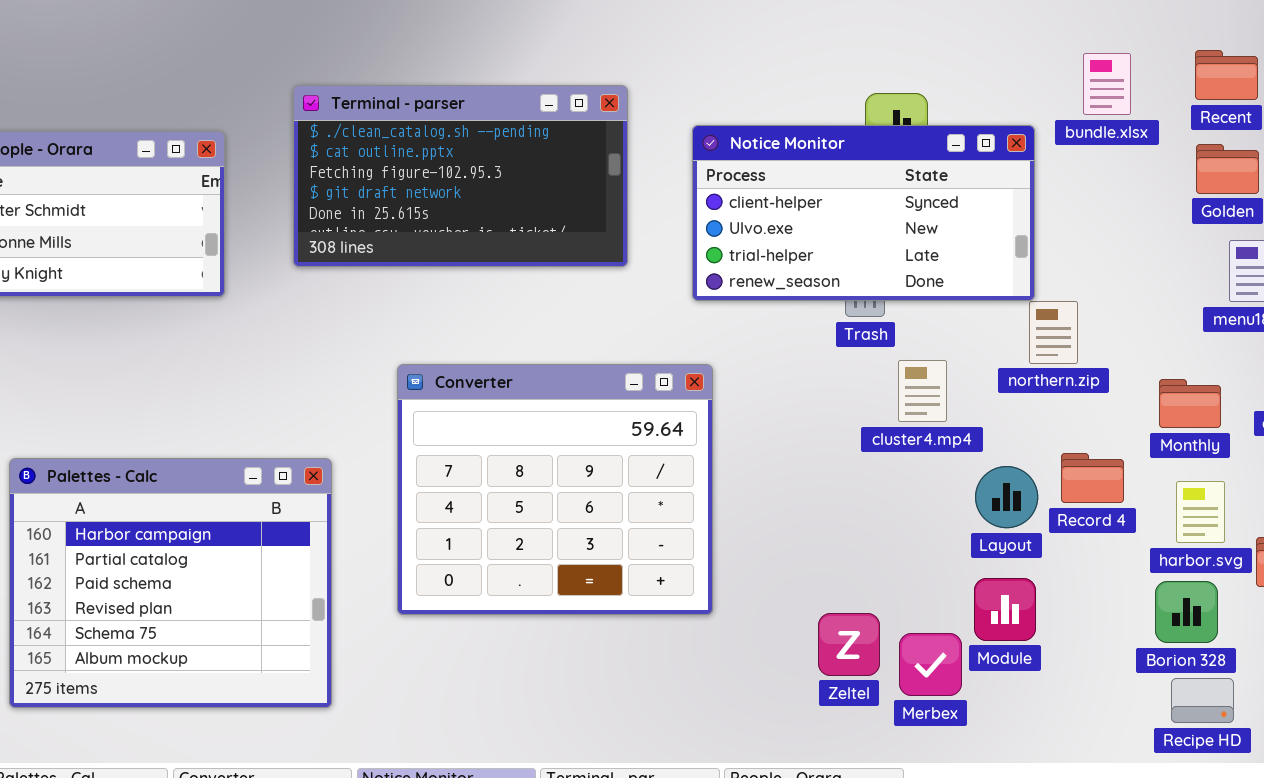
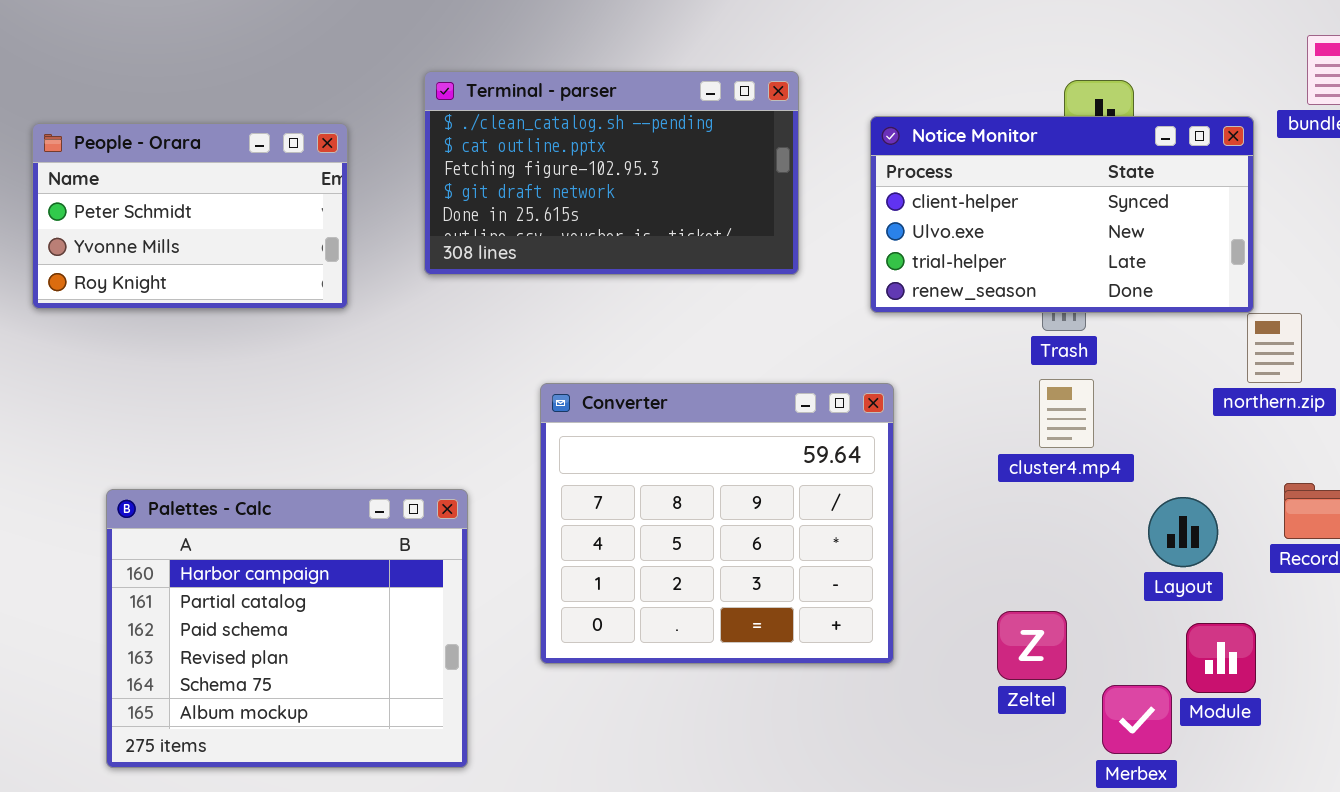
cluster4.mp4: [898,360,947,422] -> [1039,379,1094,448], moved
Layout: [975,466,1038,528] -> [1148,497,1218,567], moved
Zeltel: [818,613,880,676] -> [997,611,1067,680], moved

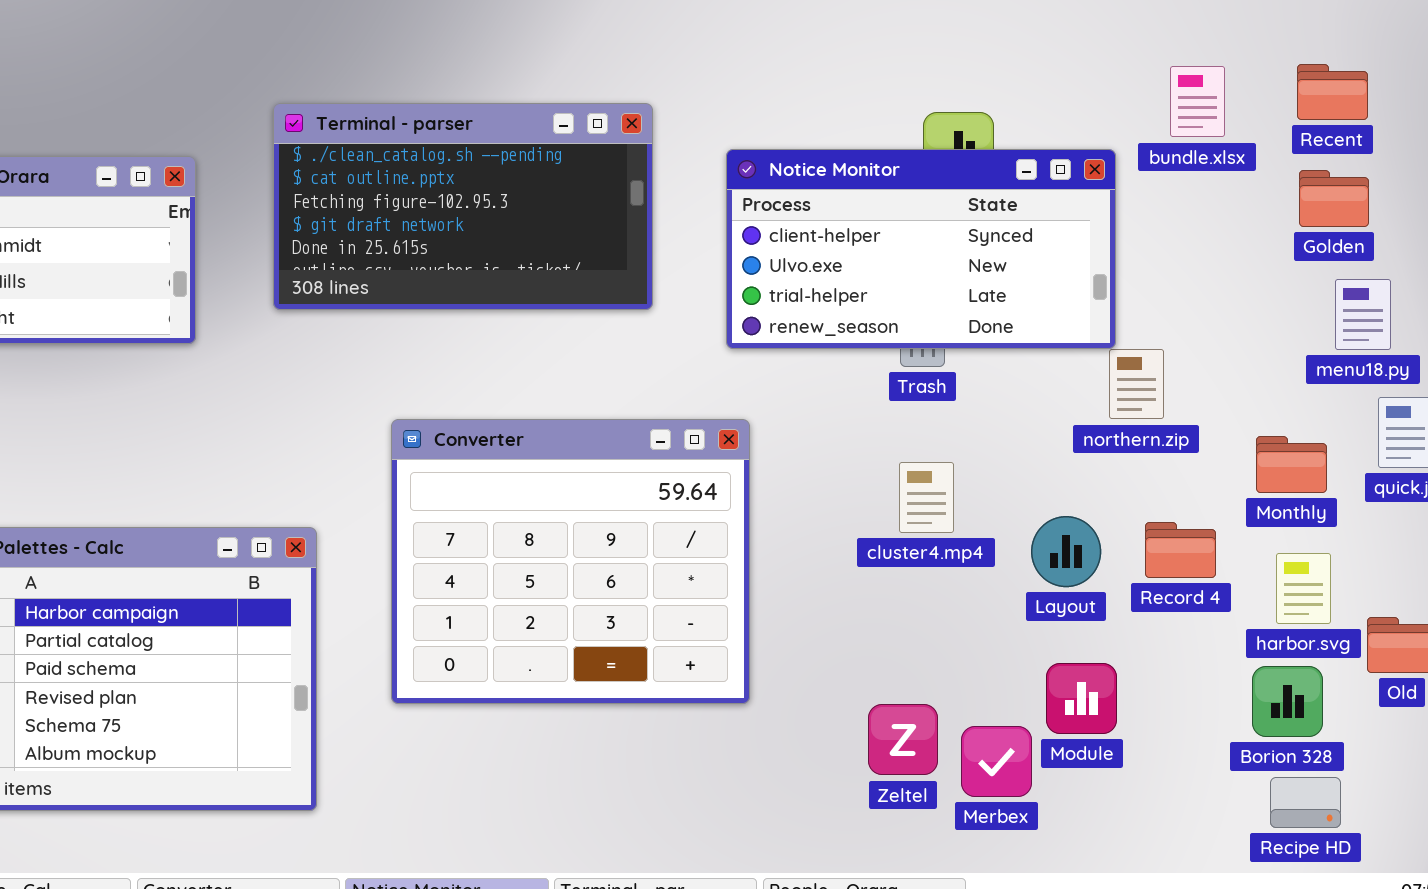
cluster4.mp4: [1039,379,1094,448] -> [899,462,954,533], moved
Layout: [1148,497,1218,567] -> [1031,516,1101,587], moved
Zeltel: [997,611,1067,680] -> [868,704,938,775], moved

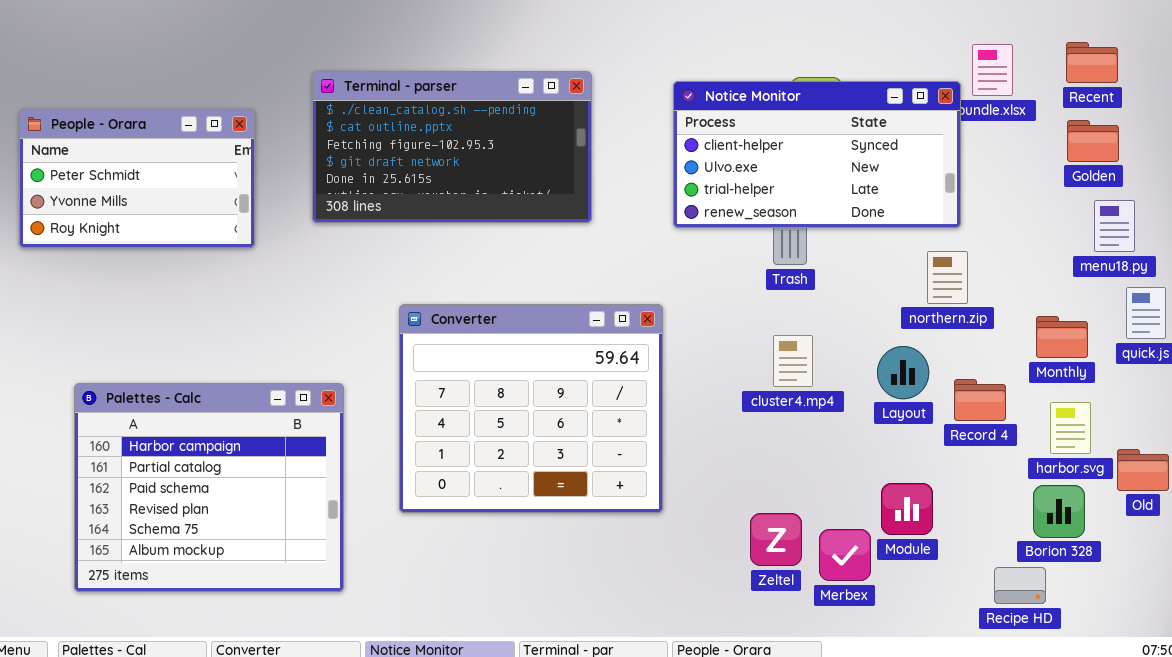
Notice Monitor: [726,149,1116,349] -> [673,81,961,228], moved
Layout: [1031,516,1101,587] -> [877,346,929,399], moved
Recipe HD: [1270,777,1341,828] -> [994,567,1046,604], moved

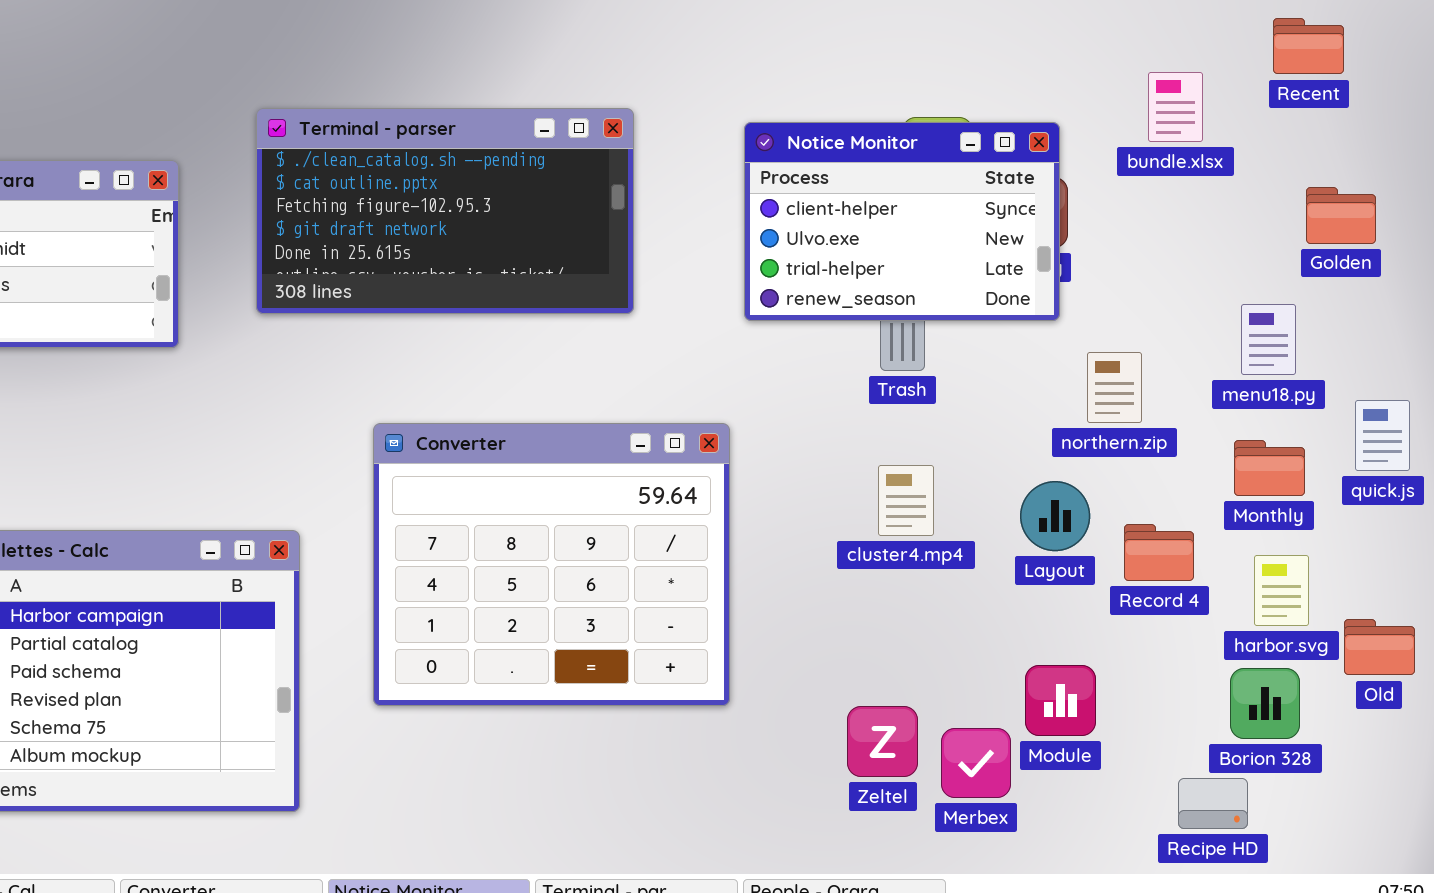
Recent: [1066,42,1118,83] -> [1273,18,1344,74], moved
Notice Monitor: [673,81,961,228] -> [744,122,1060,321], resized
Golden: [1067,120,1119,162] -> [1306,187,1376,244], moved
menu18.py: [1094,200,1135,252] -> [1241,304,1296,375], moved

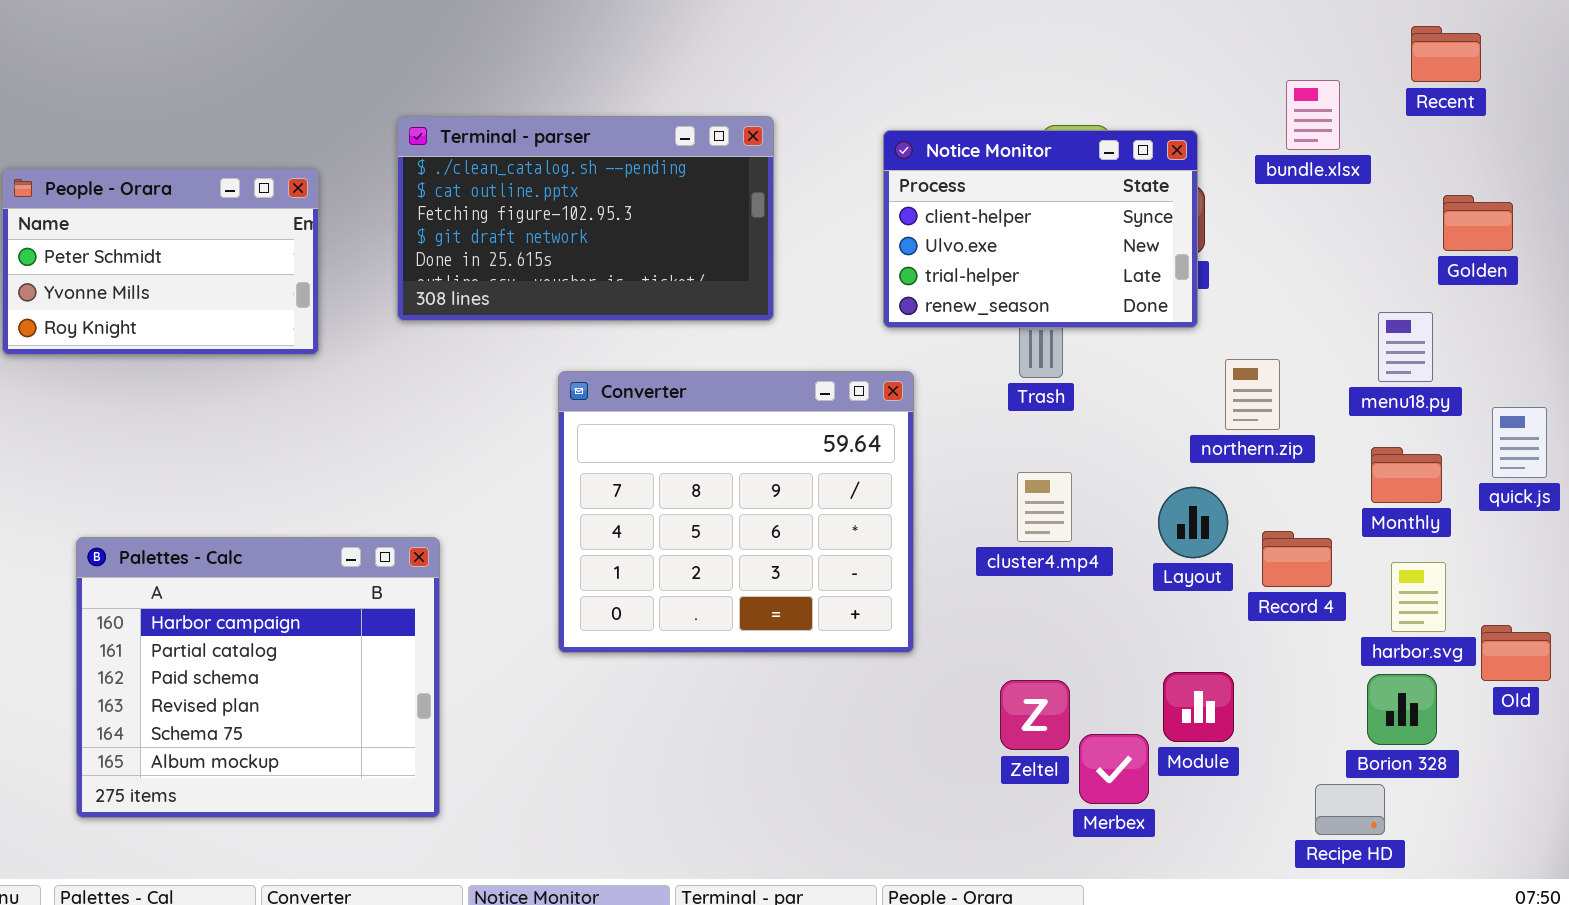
Converter: [373,423,730,706] -> [558,371,914,653], moved
Zeltel: [847,706,918,777] -> [1000,680,1070,750], moved

